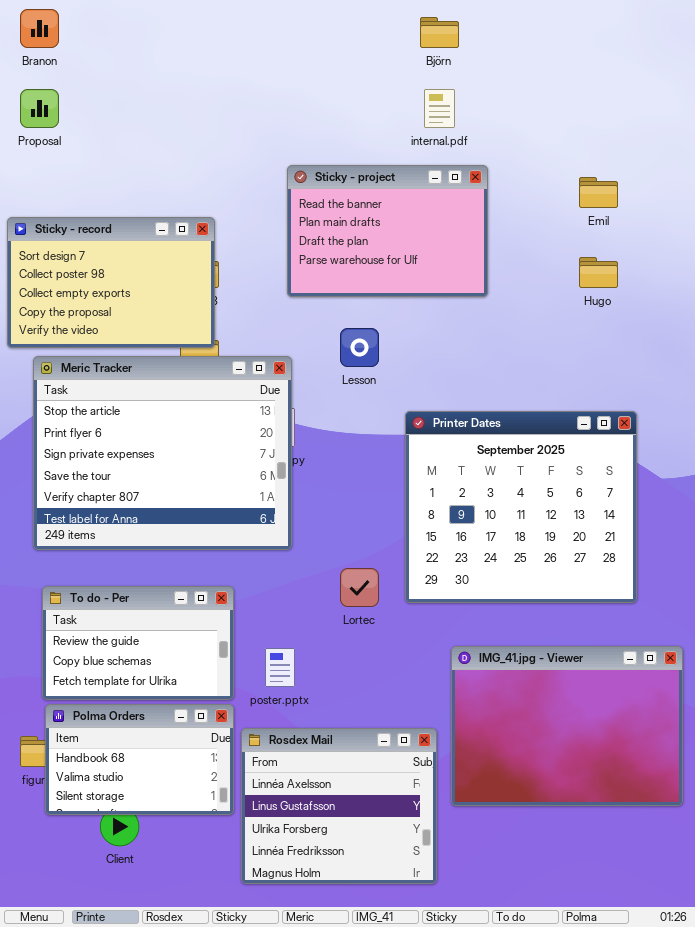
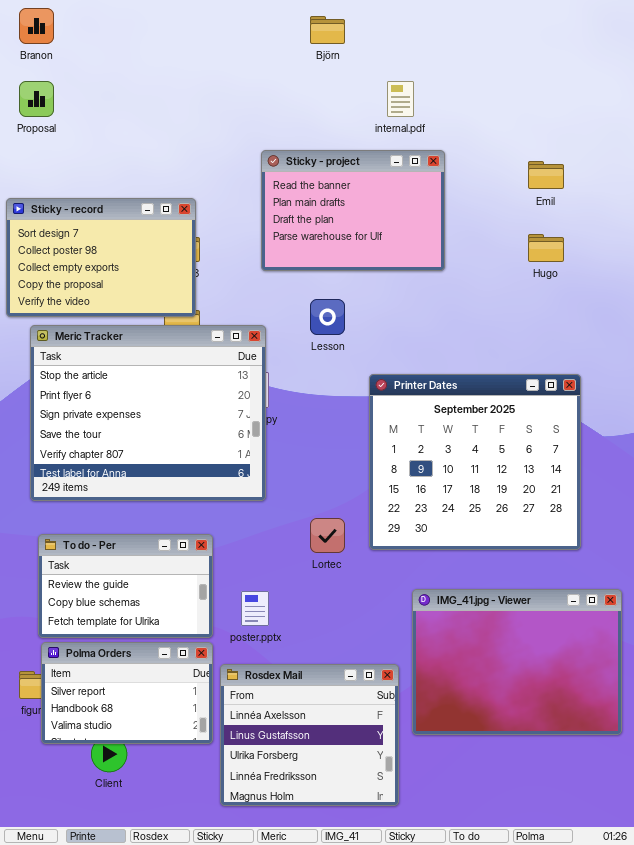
Björn: [420,17,459,48] -> [310,16,345,44], moved
Polma Orders: [45,704,234,815] -> [41,642,213,744], scrolled up 1 row

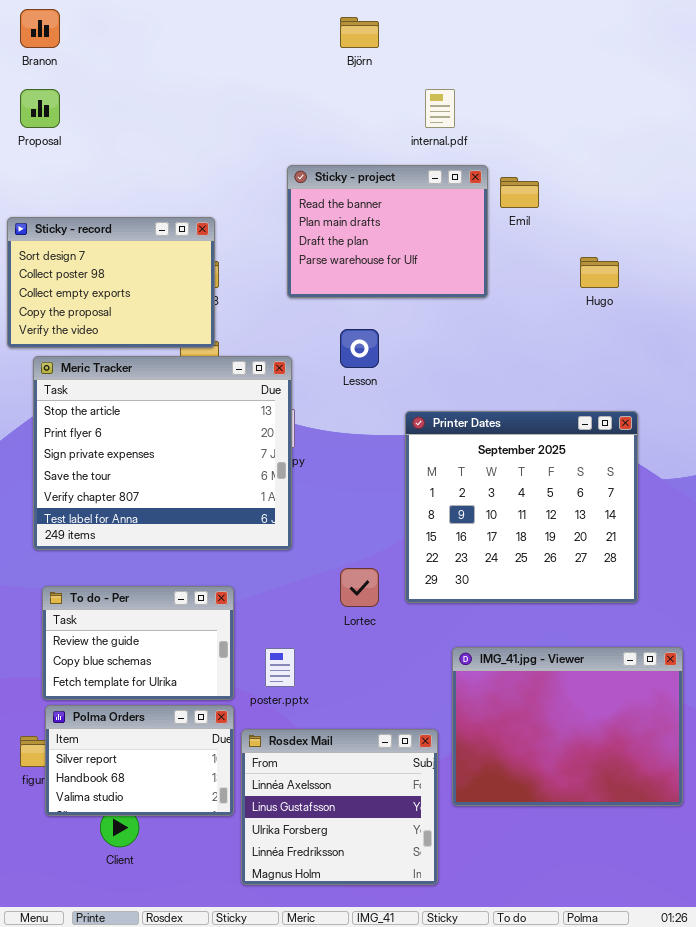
Emil: [528,161,564,189] -> [500,177,539,208], moved

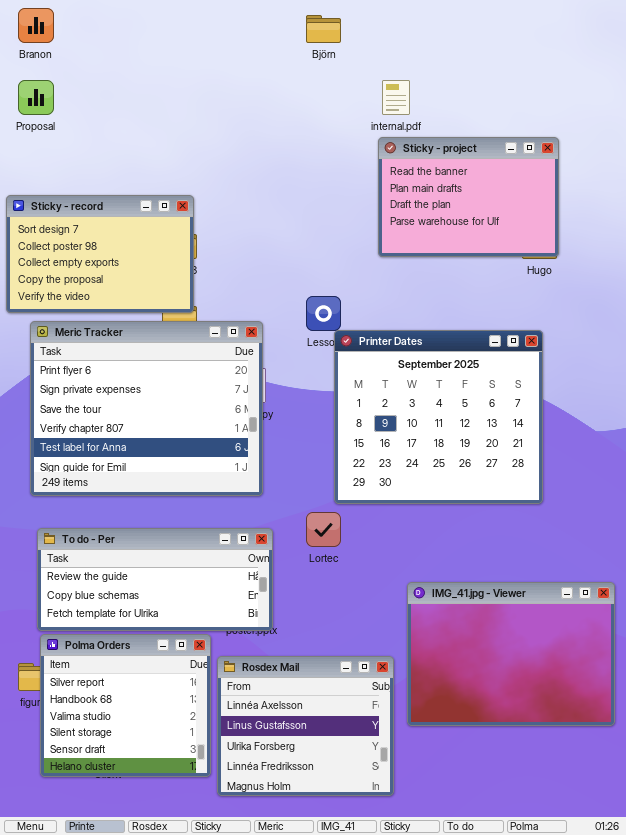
Sticky - project: [287,165,488,298] -> [378,137,559,257], moved
Meric Tracker: [33,356,292,550] -> [30,321,263,496], scrolled down 1 row
Printer Dates: [405,411,638,603] -> [334,330,543,504], moved
To do - Per: [42,586,234,700] -> [37,528,273,631], resized
Polma Orders: [45,705,234,816] -> [40,634,211,777], resized

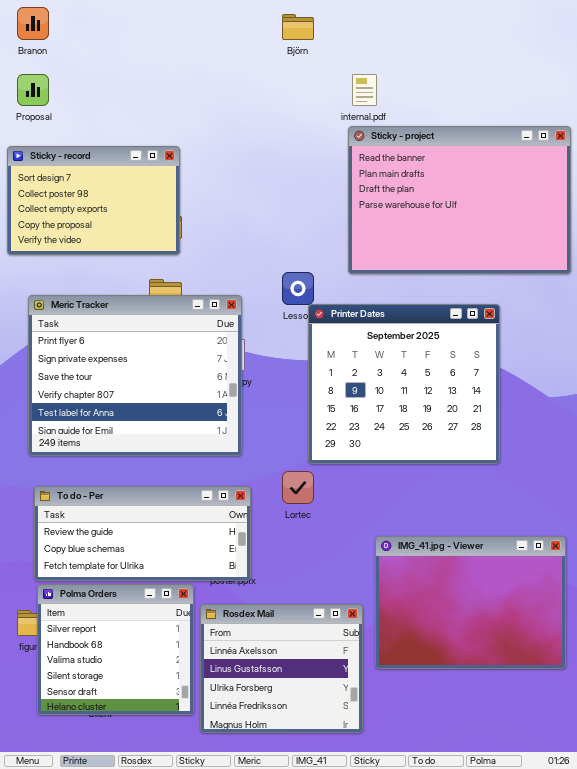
Sticky - project: [378,137,559,257] -> [348,126,571,274], resized
Sticky - record: [6,195,194,313] -> [7,146,180,255], moved

